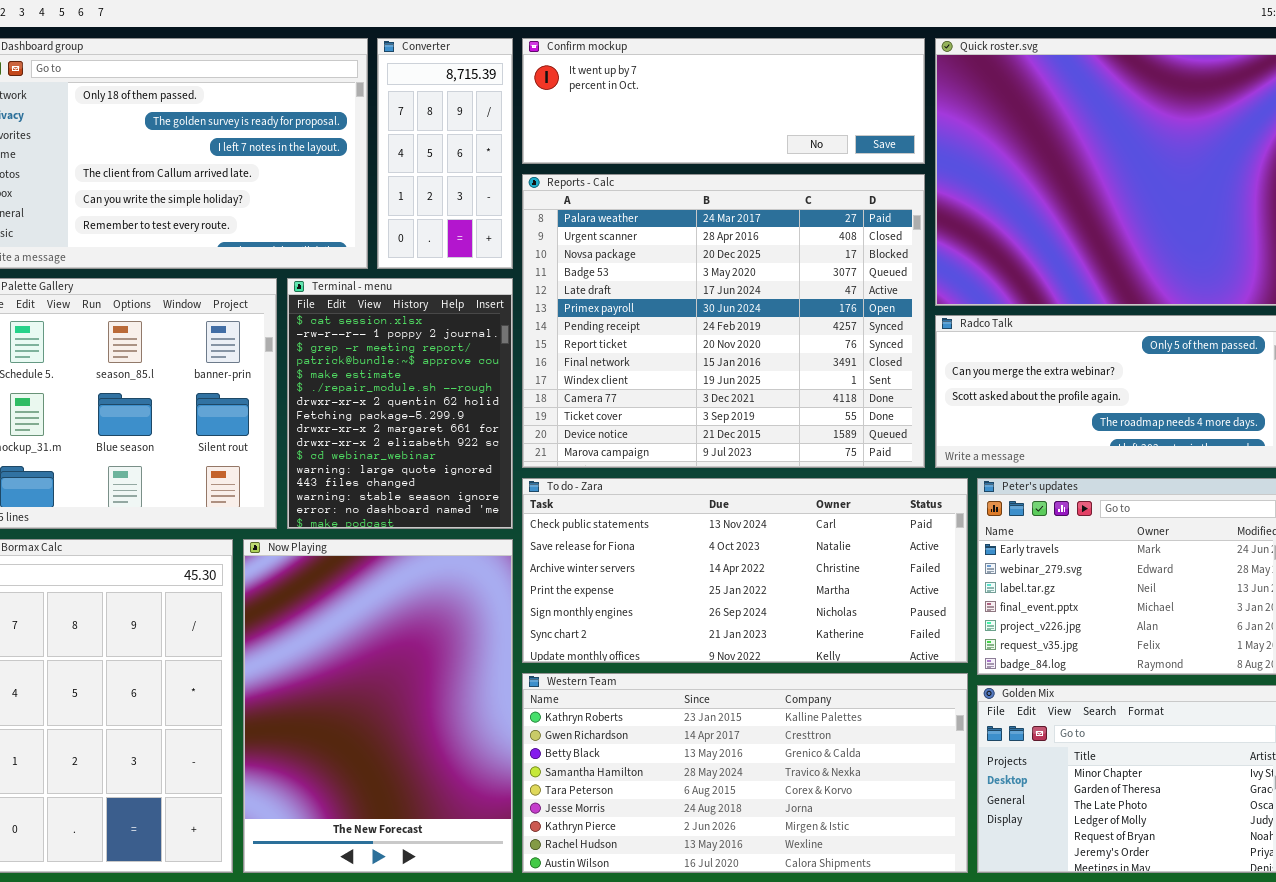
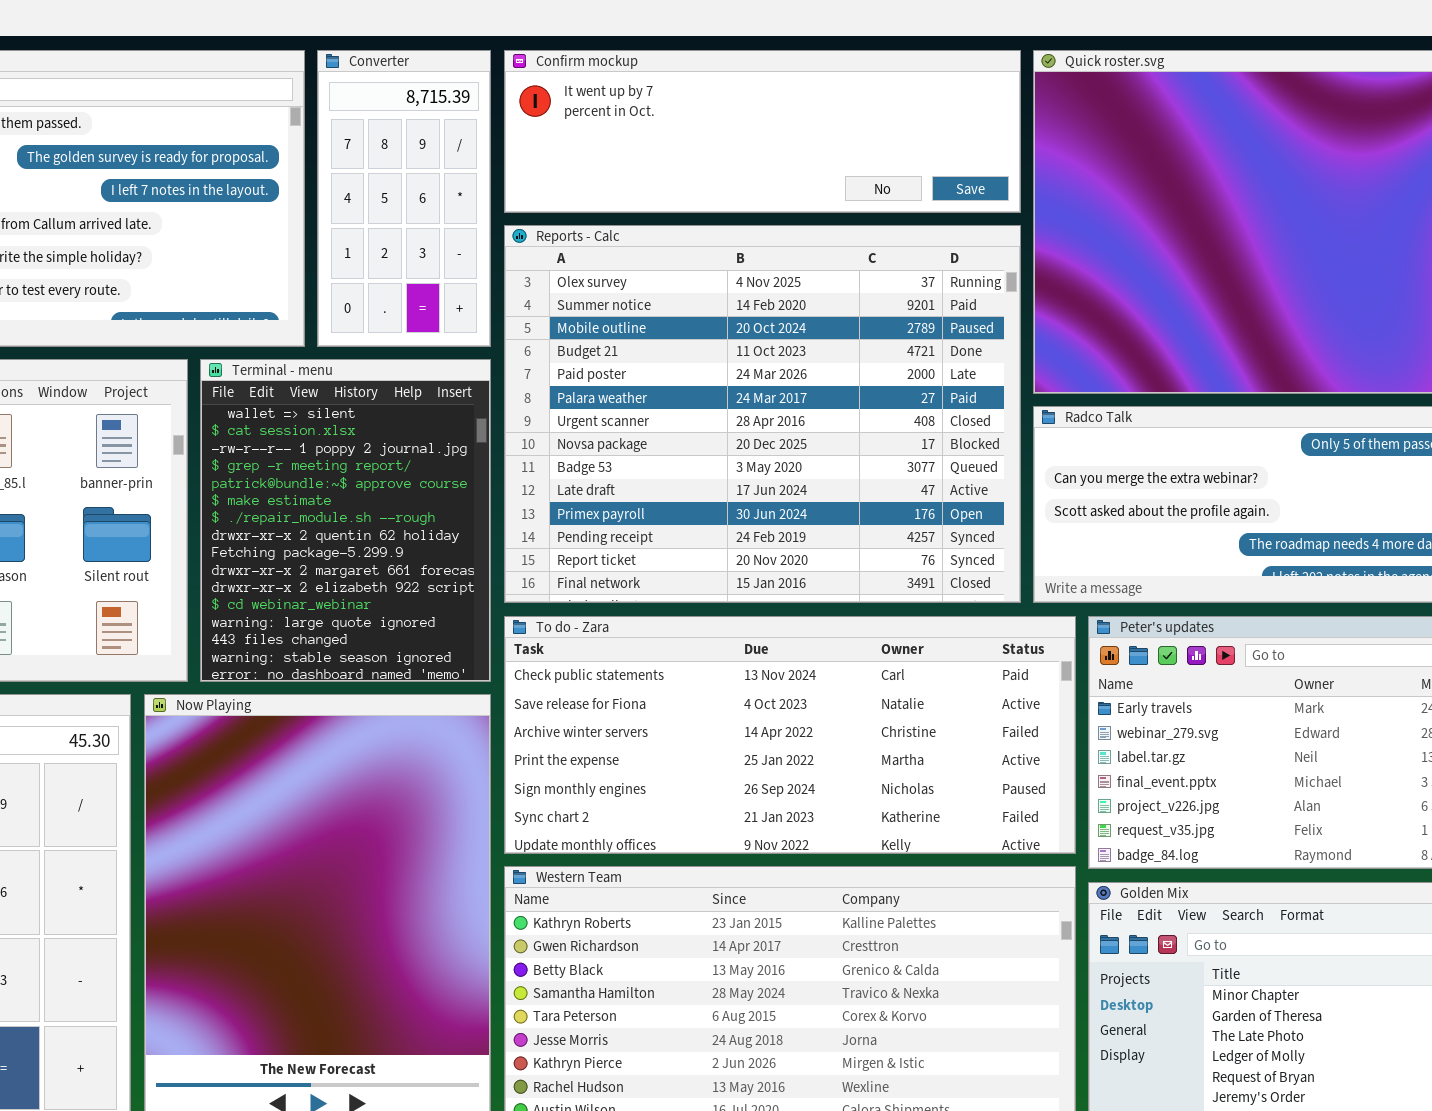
Reports - Calc: [522,174,925,468] -> [504,225,1021,603], scrolled up 5 rows
Terminal - menu: [287,278,513,529] -> [200,359,491,682], scrolled up 1 row

